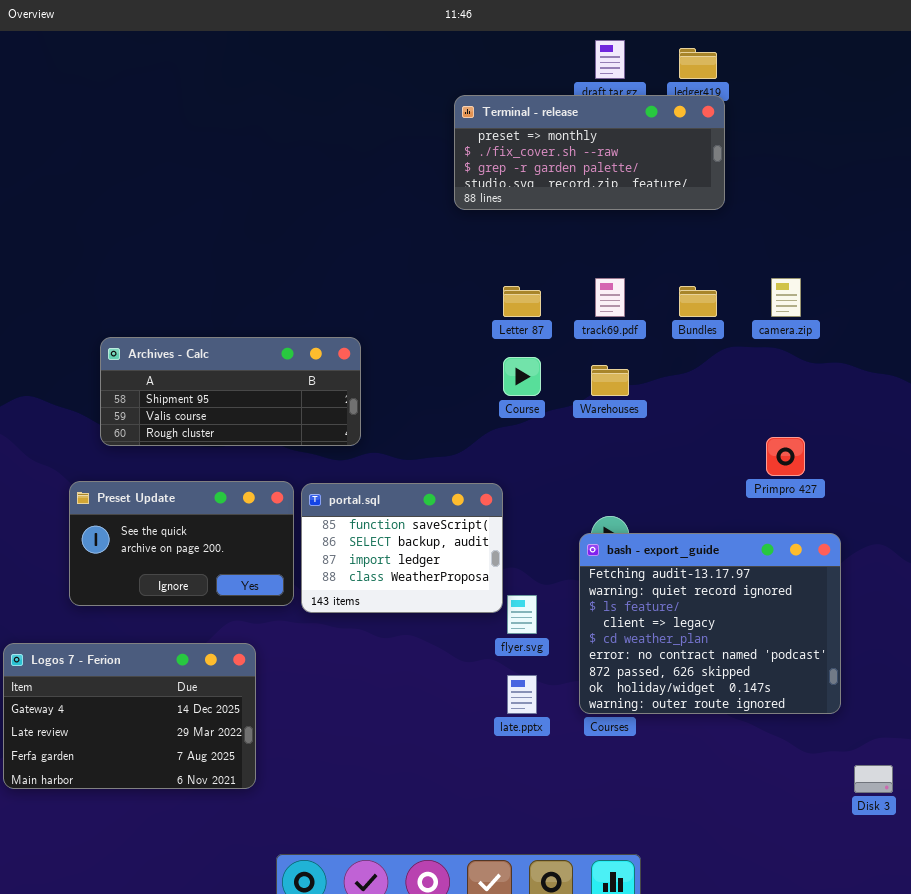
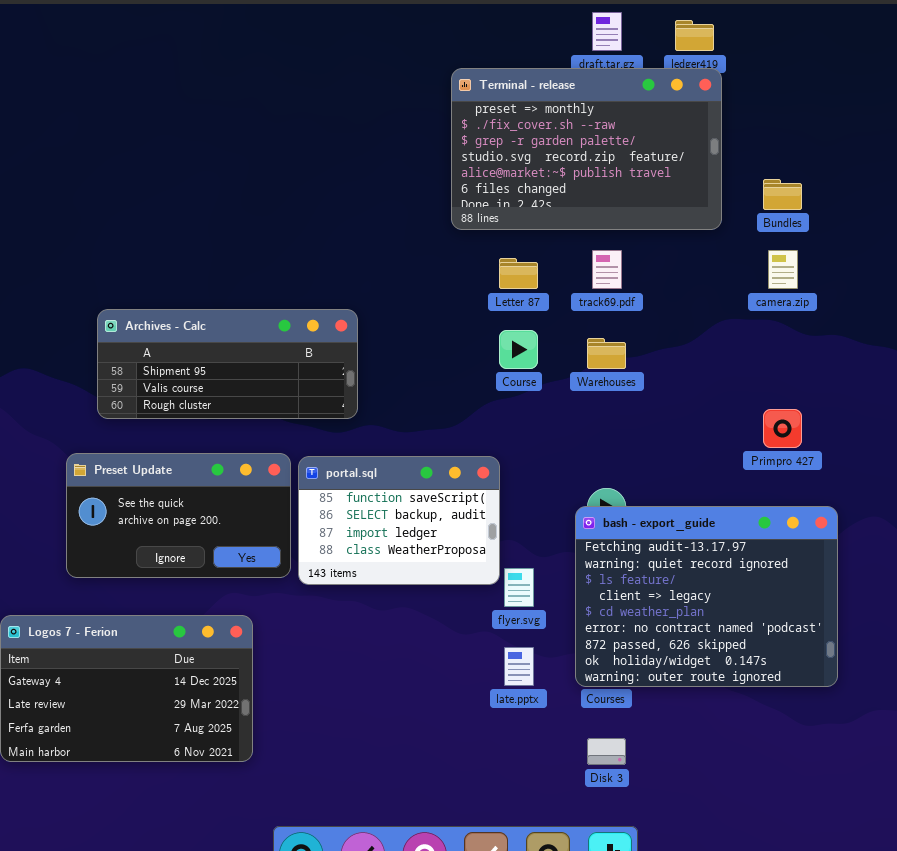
Terminal - release: [454,95,725,210] -> [451,68,722,230], resized
Bundles: [679,286,717,317] -> [763,179,802,210], moved
Disk 3: [854,765,893,793] -> [587,738,626,765], moved

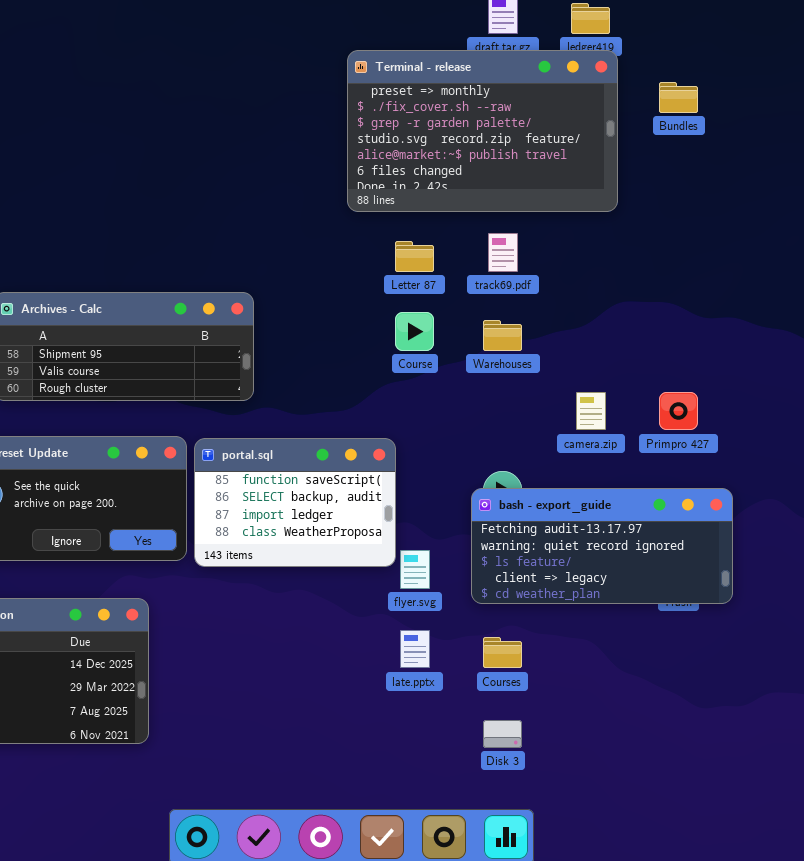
Bundles: [763,179,802,210] -> [659,82,698,113], moved
camera.zip: [768,250,798,289] -> [576,392,606,430], moved
bash - export_guide: [575,506,838,687] -> [471,488,733,604], resized

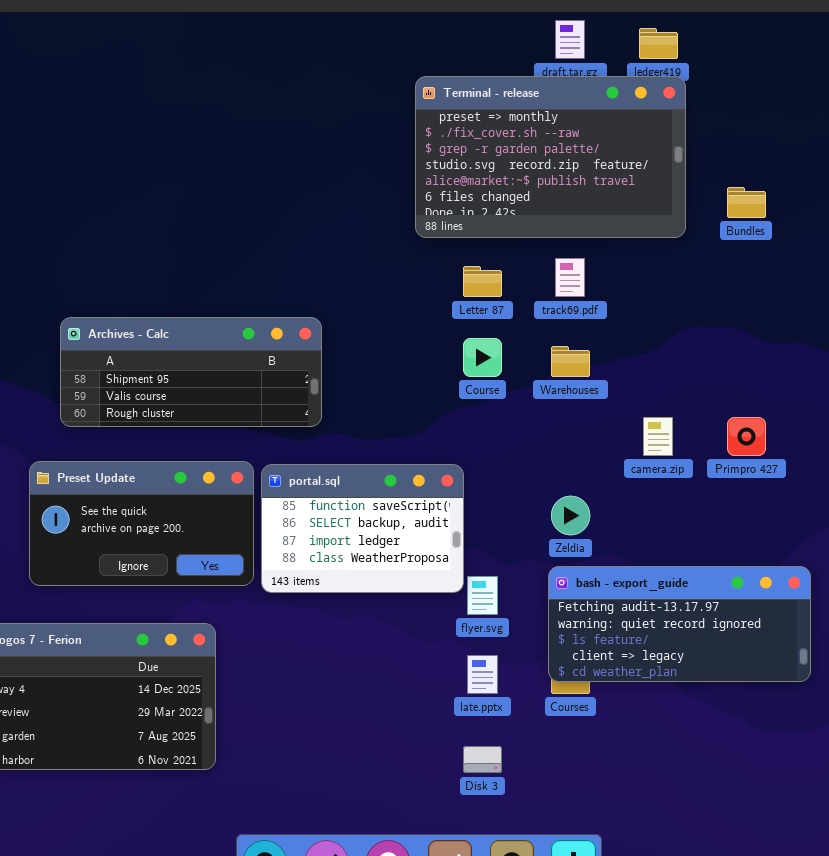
Bundles: [659,82,698,113] -> [727,187,766,218], moved
bash - export_guide: [471,488,733,604] -> [548,566,811,682], moved
Disk 3: [483,720,522,748] -> [463,746,502,773], moved

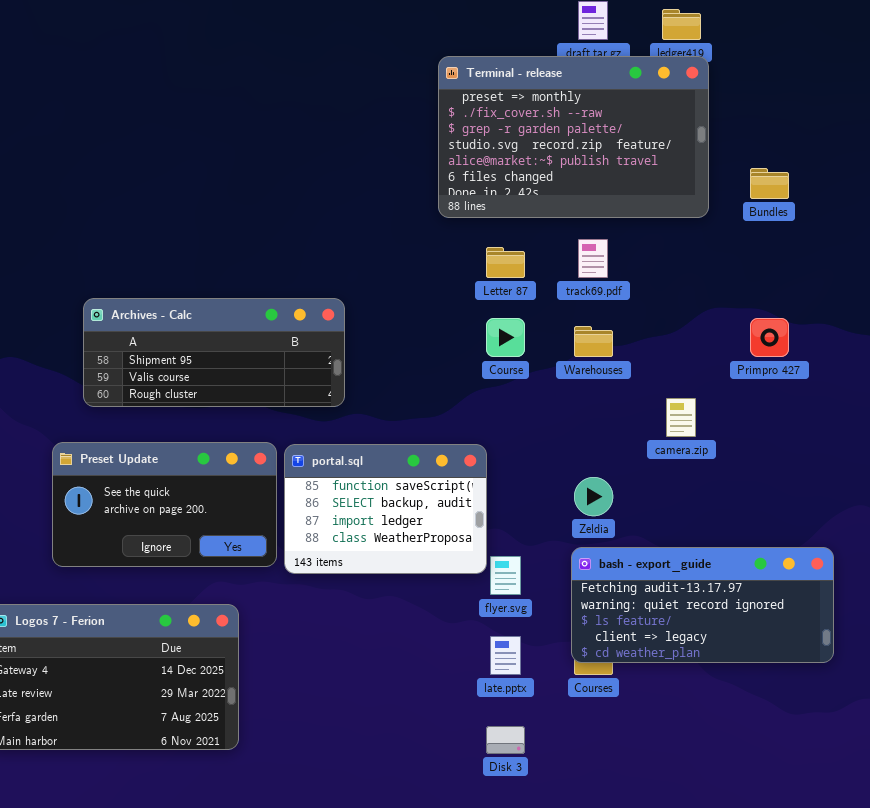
Primpro 427: [727,417,766,456] -> [750,318,789,357], moved

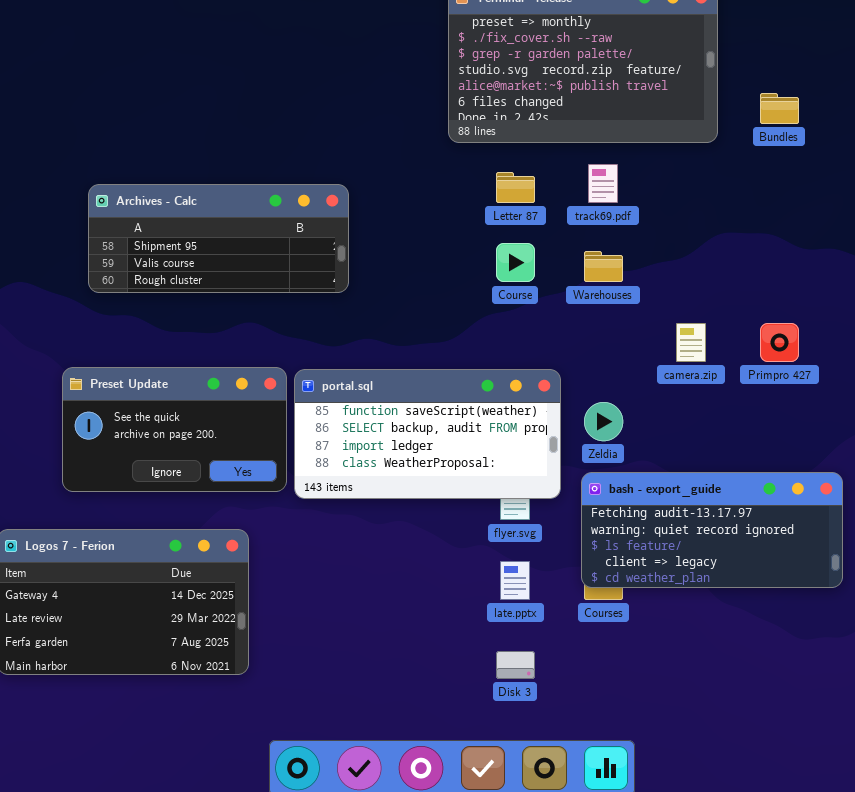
Archives - Calc: [83,298,345,407] -> [88,184,349,293], moved
Primpro 427: [750,318,789,357] -> [760,323,799,362], moved
portal.sql: [284,444,487,574] -> [294,369,561,499], resized

